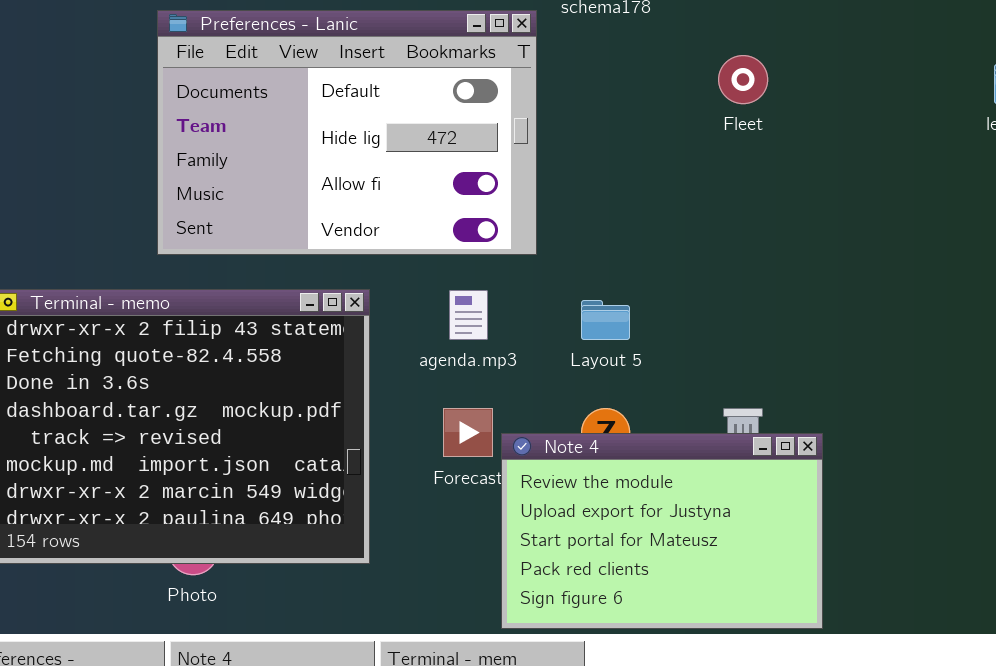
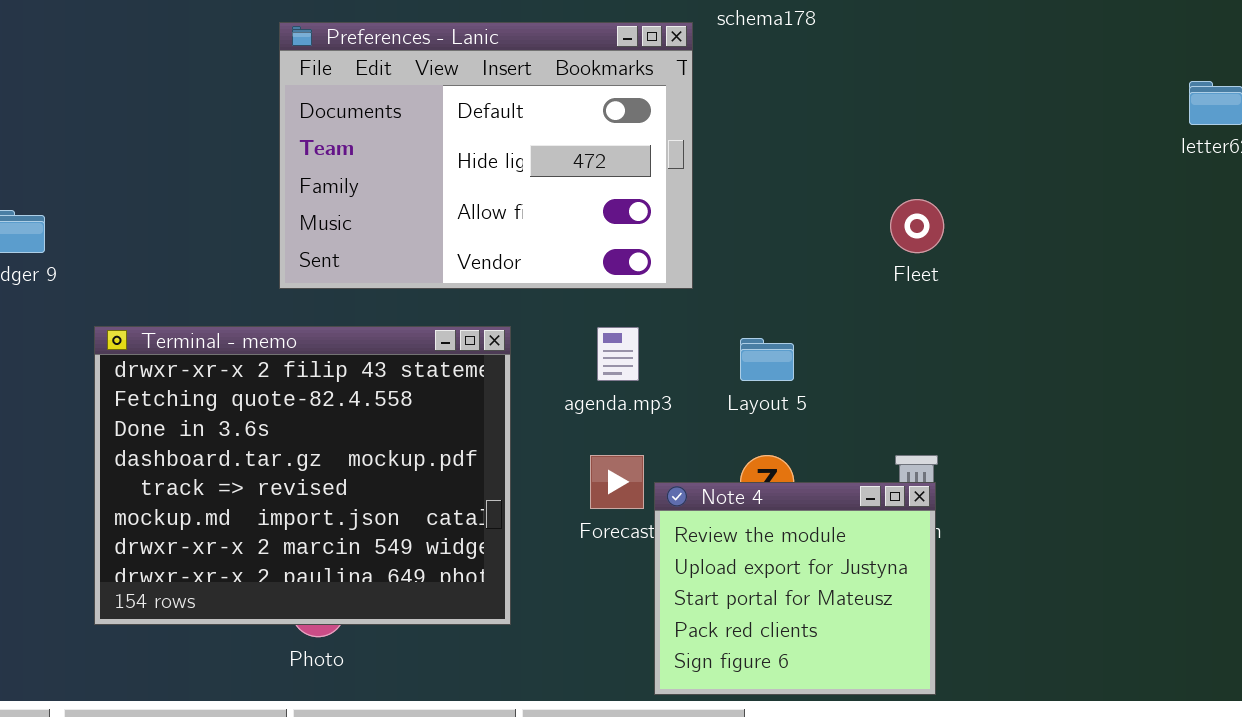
Fleet: [718,55,768,104] -> [890,199,944,253], moved
Note 4: [501,433,823,629] -> [654,482,936,695], resized

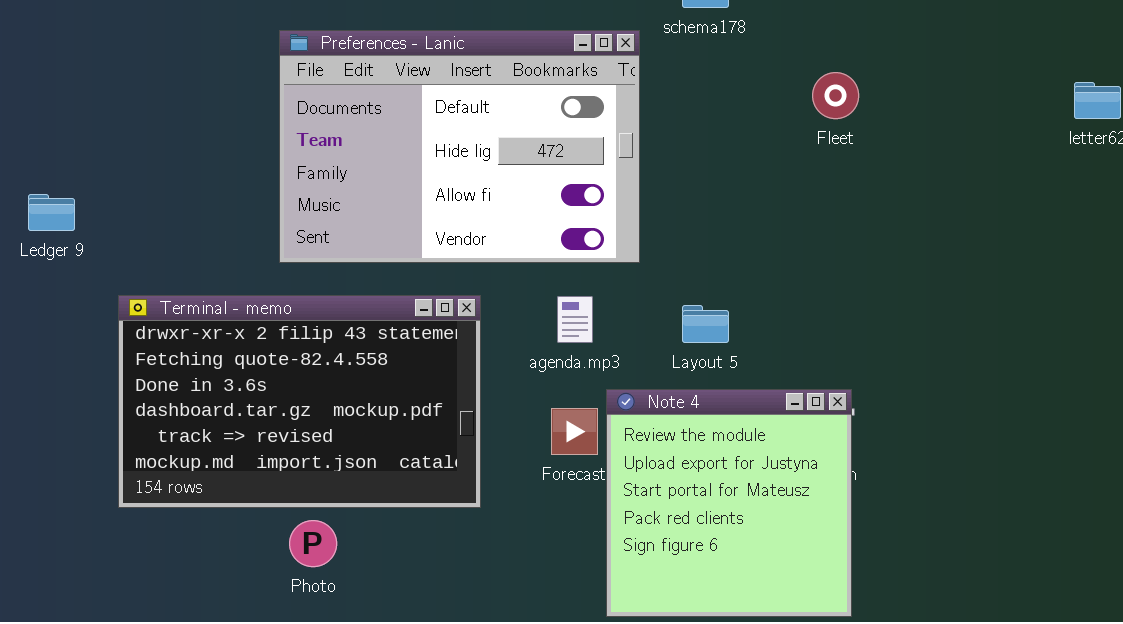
Fleet: [890,199,944,253] -> [812,72,859,119], moved
Terminal - memo: [94,326,511,625] -> [118,295,481,508], resized
Note 4: [654,482,936,695] -> [606,389,852,617], resized

